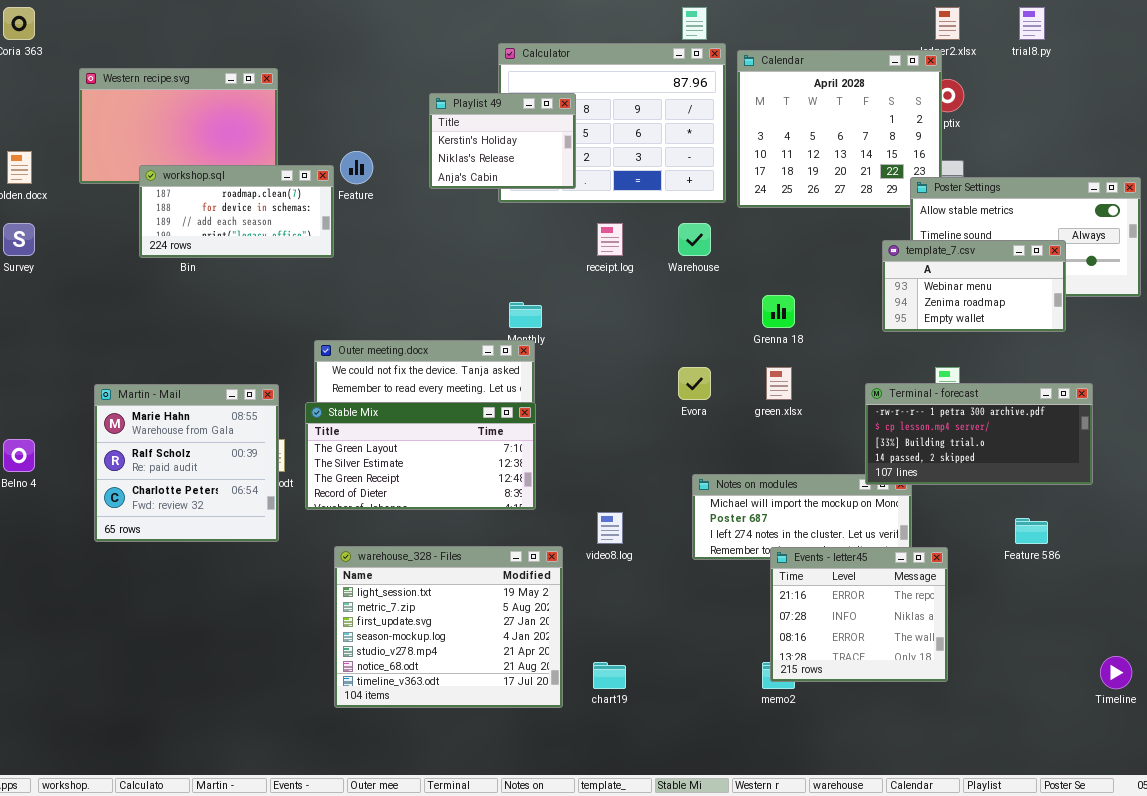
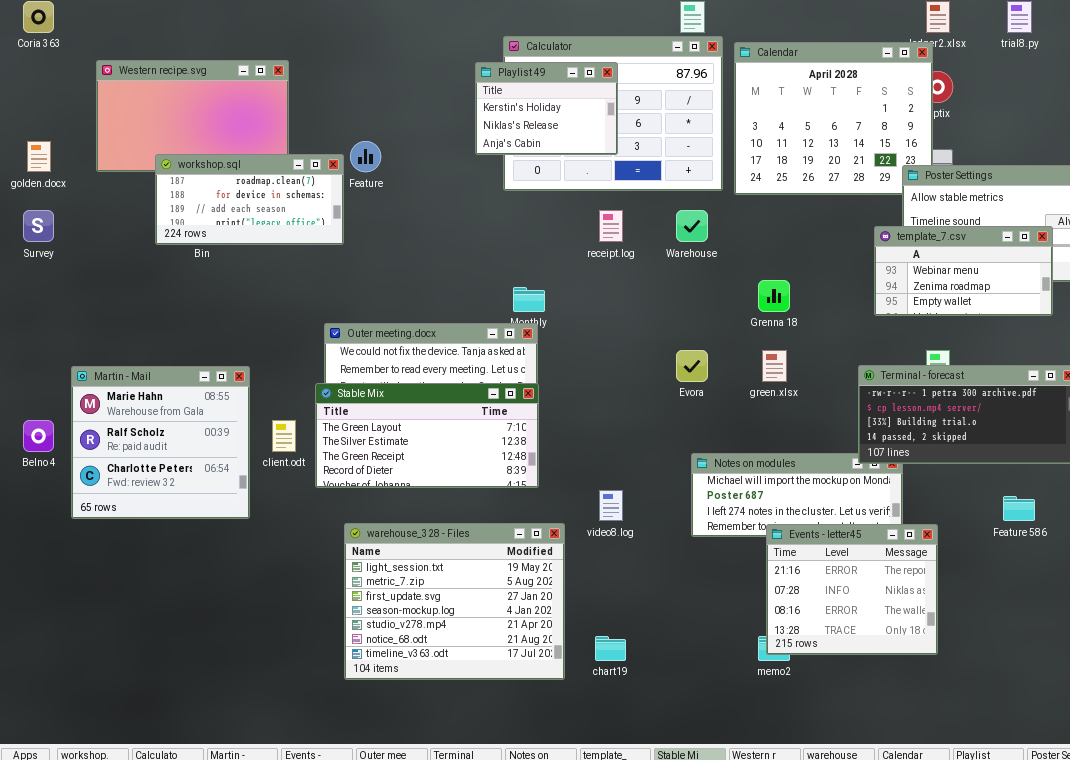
Playlist 49: [429,93,576,189] -> [475,62,618,155], moved
Martin - Mail: [94,384,279,542] -> [71,366,250,519], moved

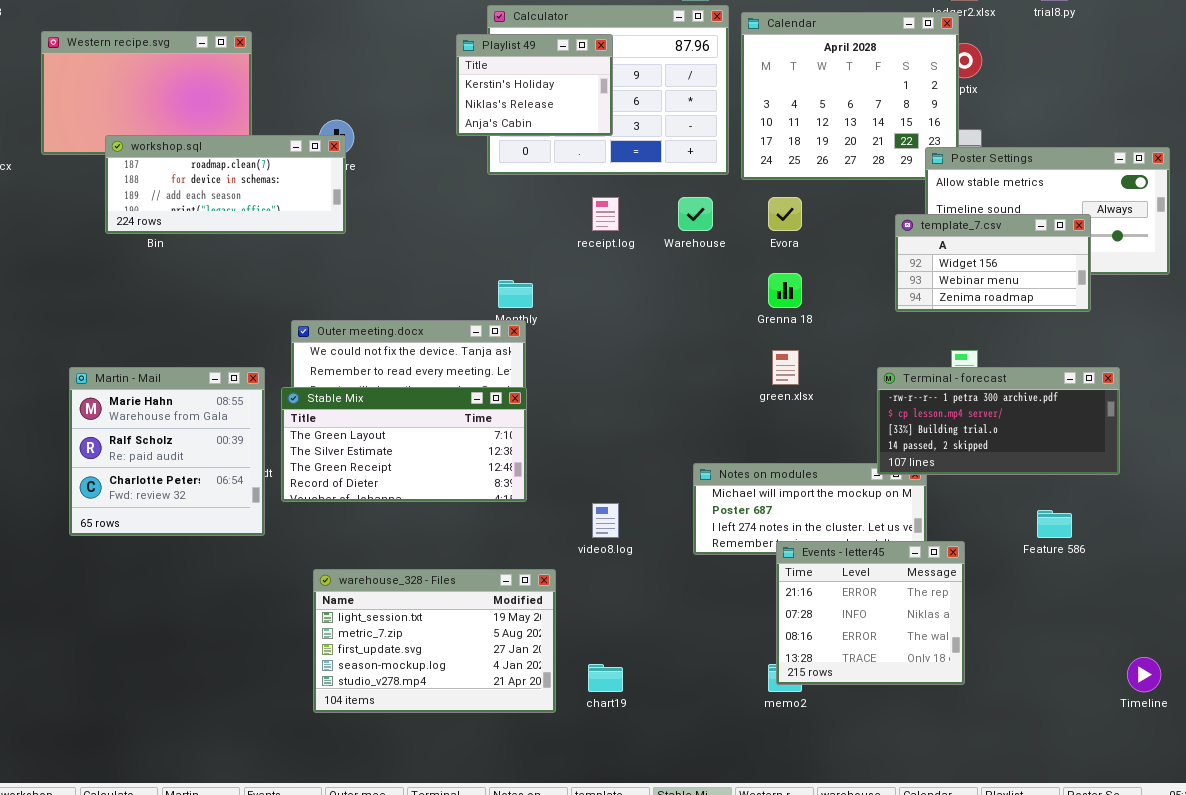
workshop.sql: [155,154,344,245] -> [105,135,346,234], resized
template_7.csv: [874,226,1053,316] -> [895,214,1091,312], scrolled up 1 row
Evora: [676,350,708,382] -> [768,197,802,231], moved
Martin - Mail: [71,366,250,519] -> [69,367,265,536], moved
warehouse_328 - Files: [344,523,565,680] -> [313,569,556,713], resized

